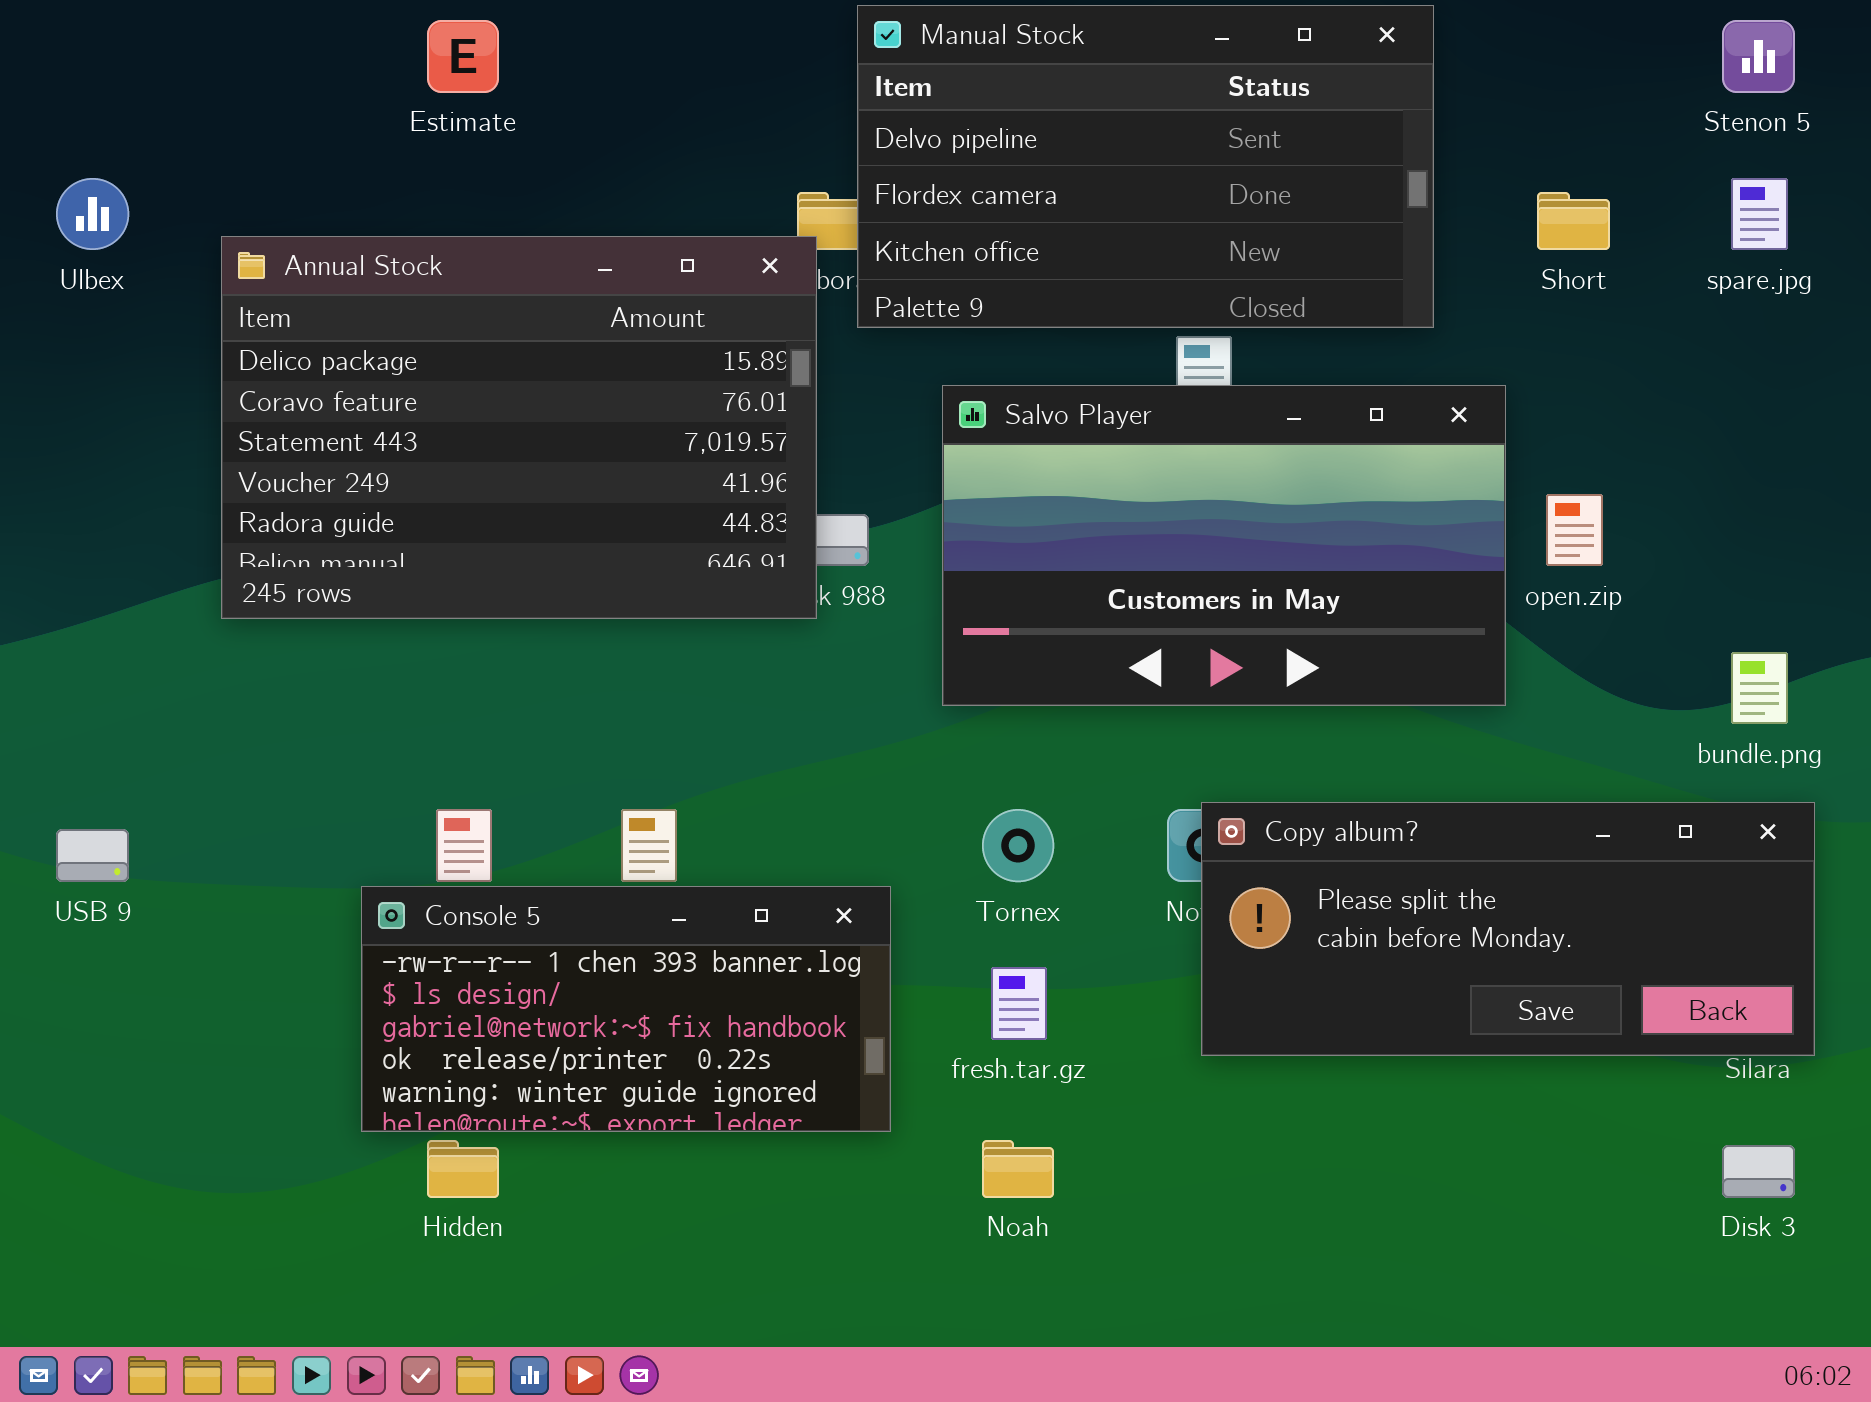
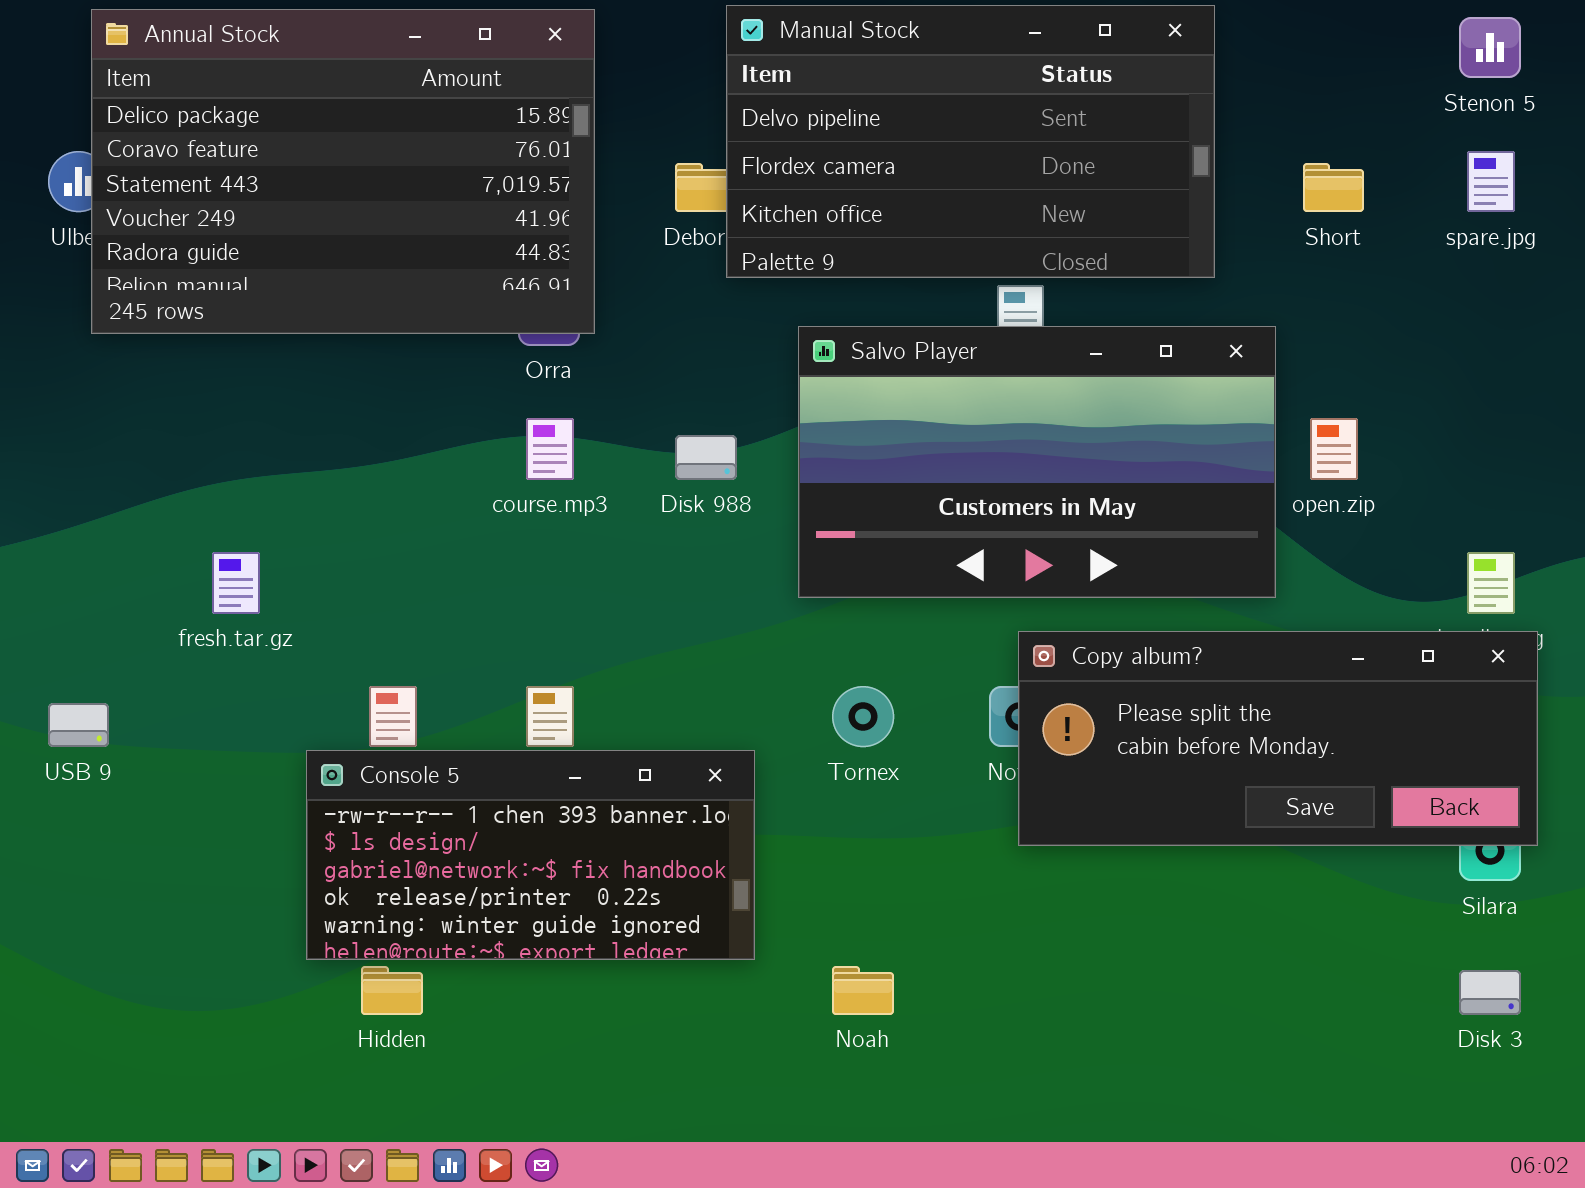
Annual Stock: [221,236,817,619] -> [91,9,595,334], moved
Copy album?: [1201,802,1815,1056] -> [1018,631,1538,846], moved
fresh.tar.gz: [991,967,1047,1040] -> [212,552,260,614], moved

